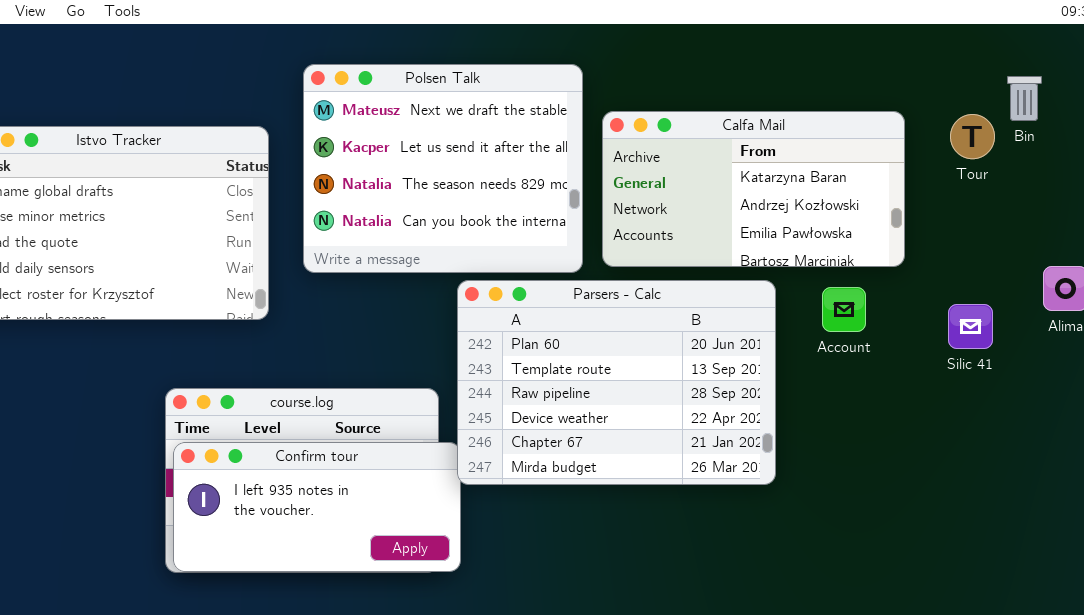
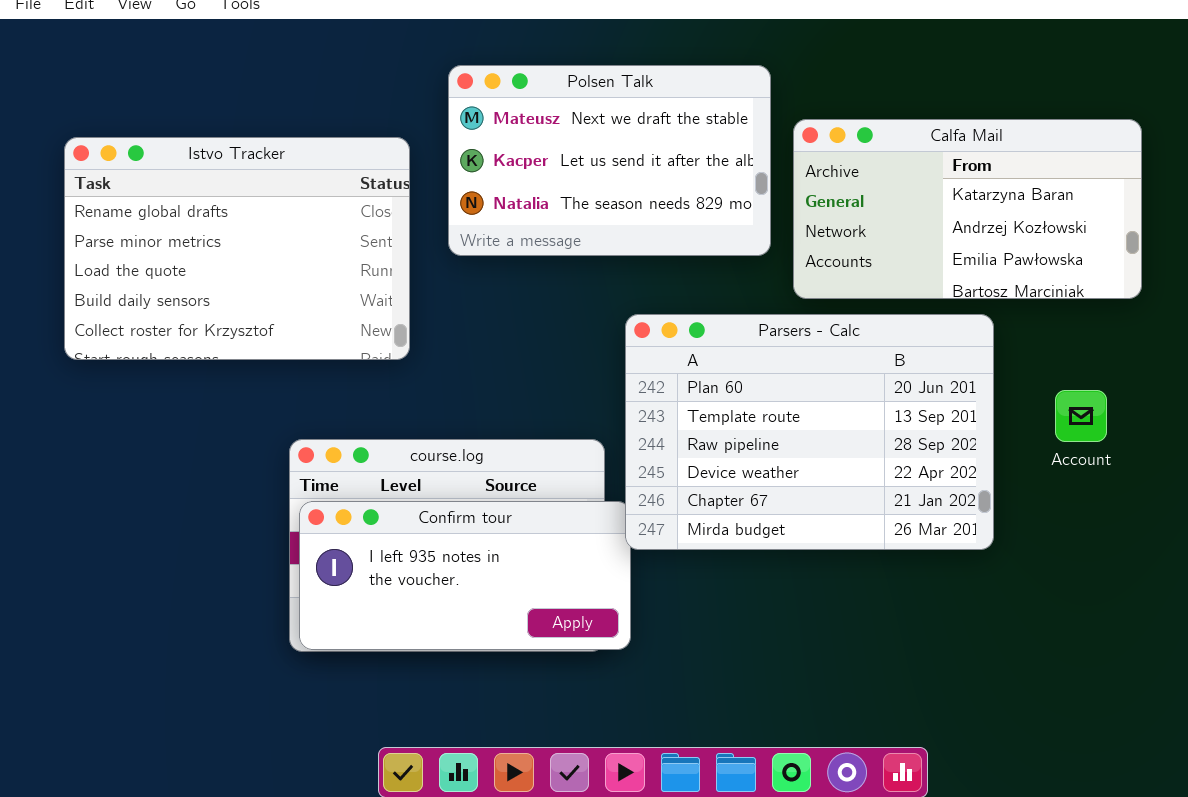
Polsen Talk: [303,64,583,273] -> [448,65,771,256], resized
Account: [822,287,866,332] -> [1055,390,1107,442], moved

